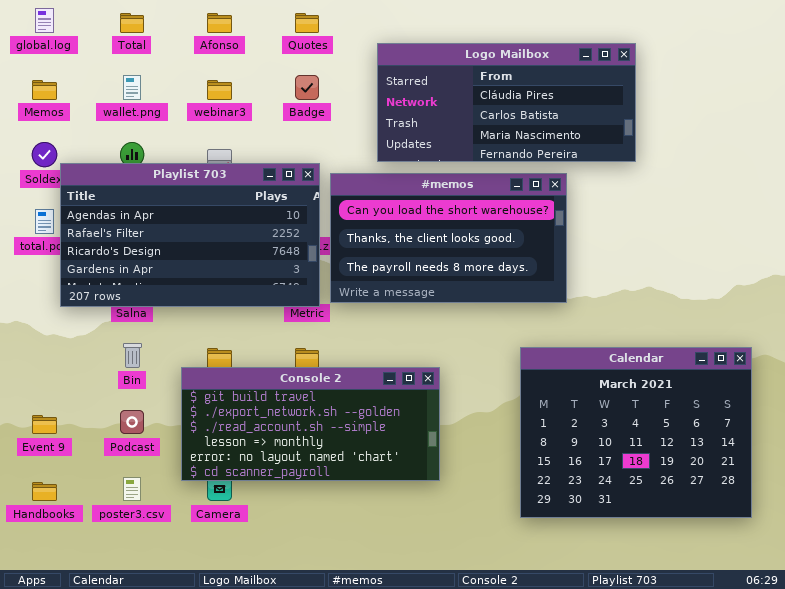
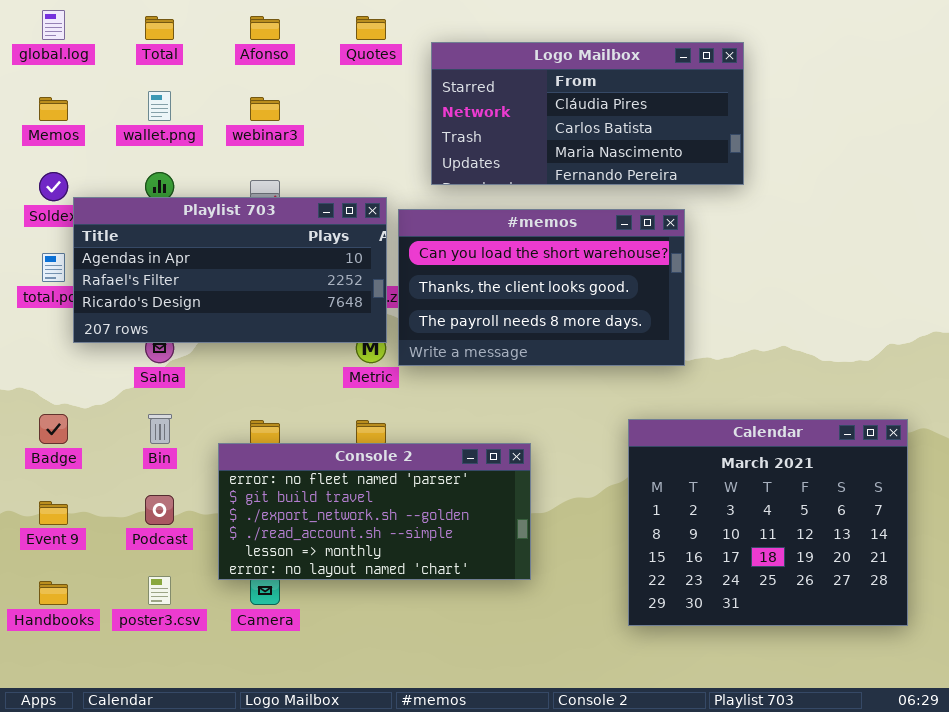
Logo Mailbox: [377,43,636,162] -> [431,42,744,185], moved
Badge: [295,75,319,100] -> [39,414,68,444], moved
Playlist 703: [60,163,320,307] -> [73,197,387,343], resized
Console 2: [181,367,440,481] -> [218,443,531,580], scrolled up 1 row

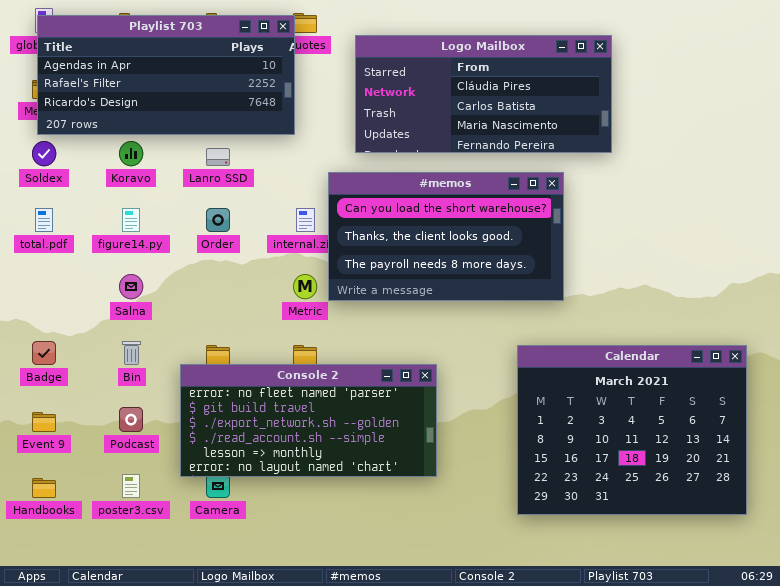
Playlist 703: [73,197,387,343] -> [37,15,295,135], moved

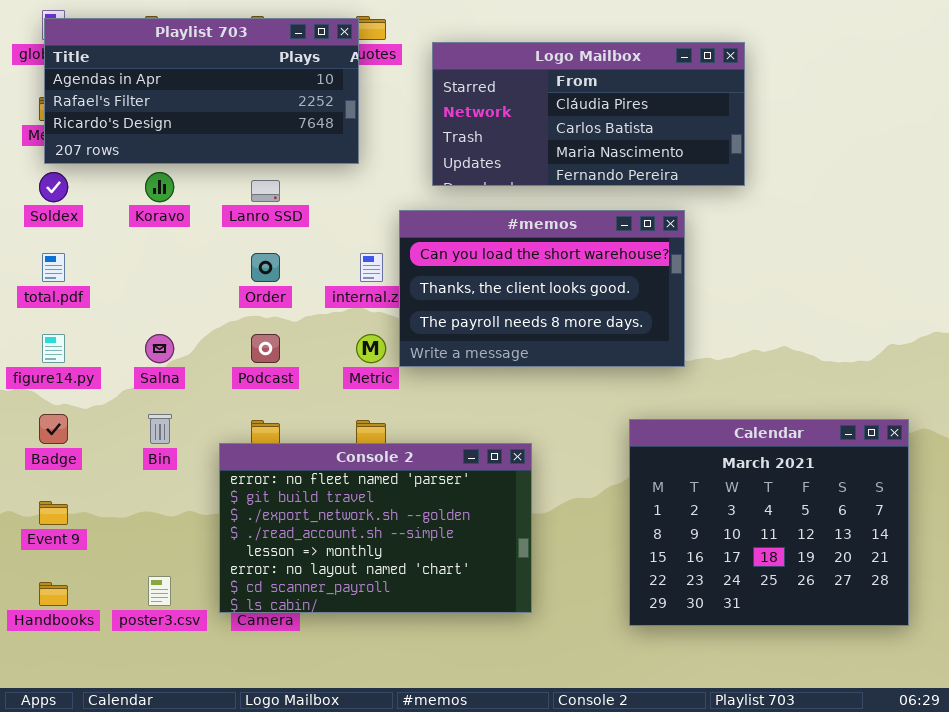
figure14.py: [122,208,140,232] -> [42,334,65,363], moved
Console 2: [180,364,437,477] -> [219,443,532,613], resized
Podcast: [119,407,143,432] -> [251,334,280,363], moved

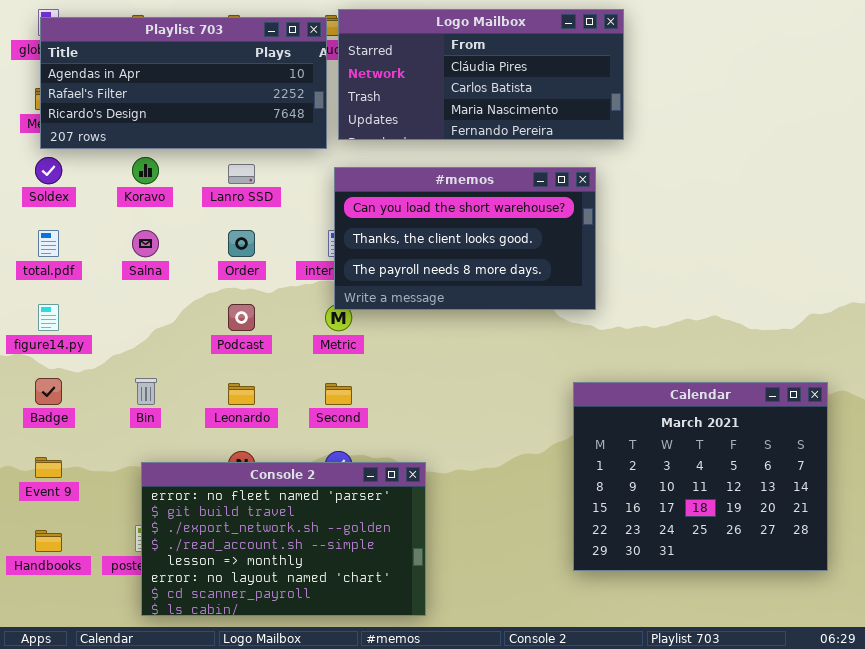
Logo Mailbox: [432,42,745,186] -> [338,9,624,140], moved
#memos: [399,210,685,367] -> [334,167,596,310], moved
Salna: [145,334,174,363] -> [132,230,159,257], moved
Console 2: [219,443,532,613] -> [141,462,426,616], moved

